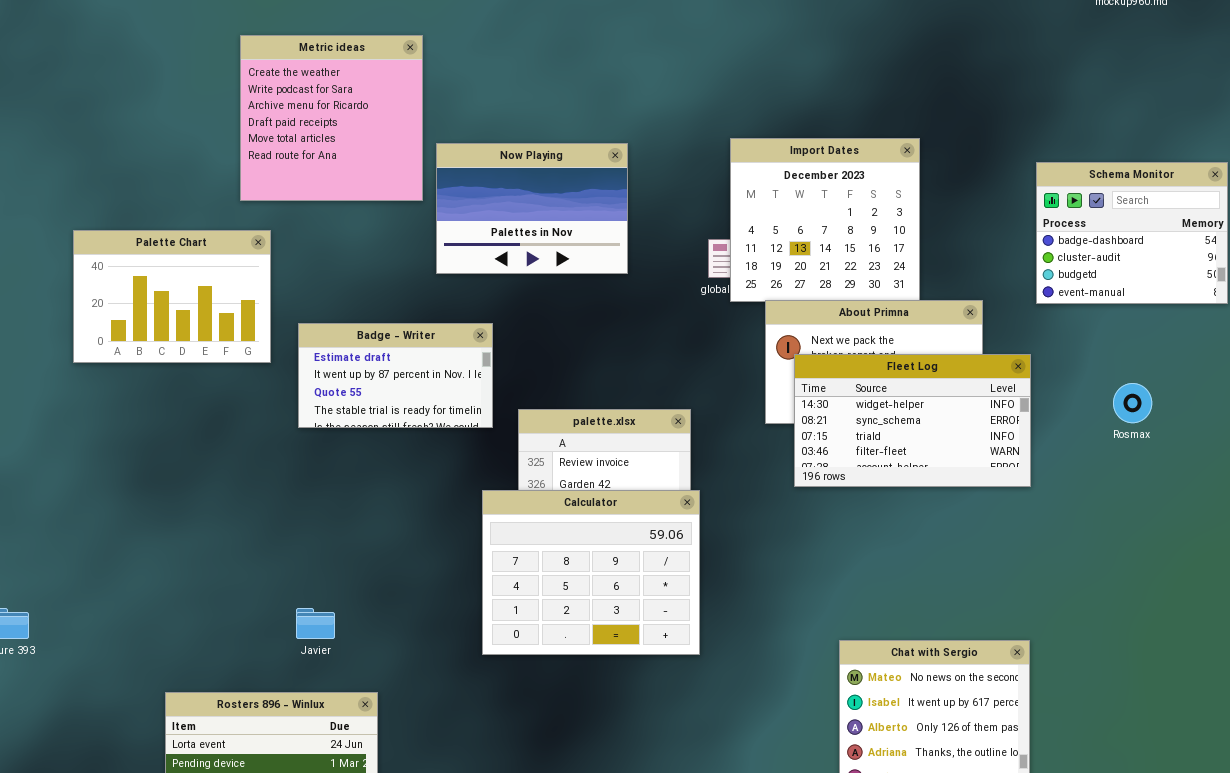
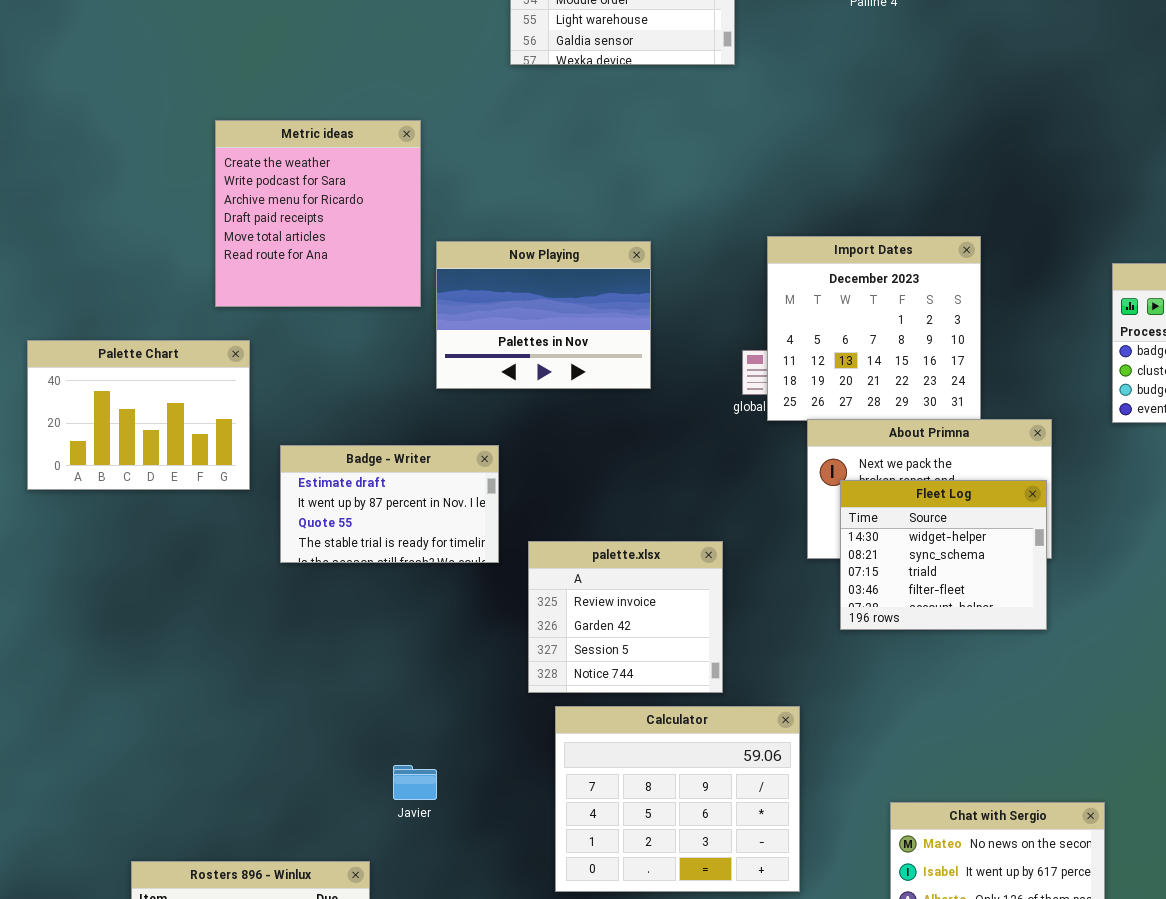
Fleet Log: [794,354,1031,487] -> [840,480,1047,630], resized
Calculator: [482,490,700,655] -> [555,706,800,892], moved
Javier: [296,608,335,639] -> [393,765,437,800], moved

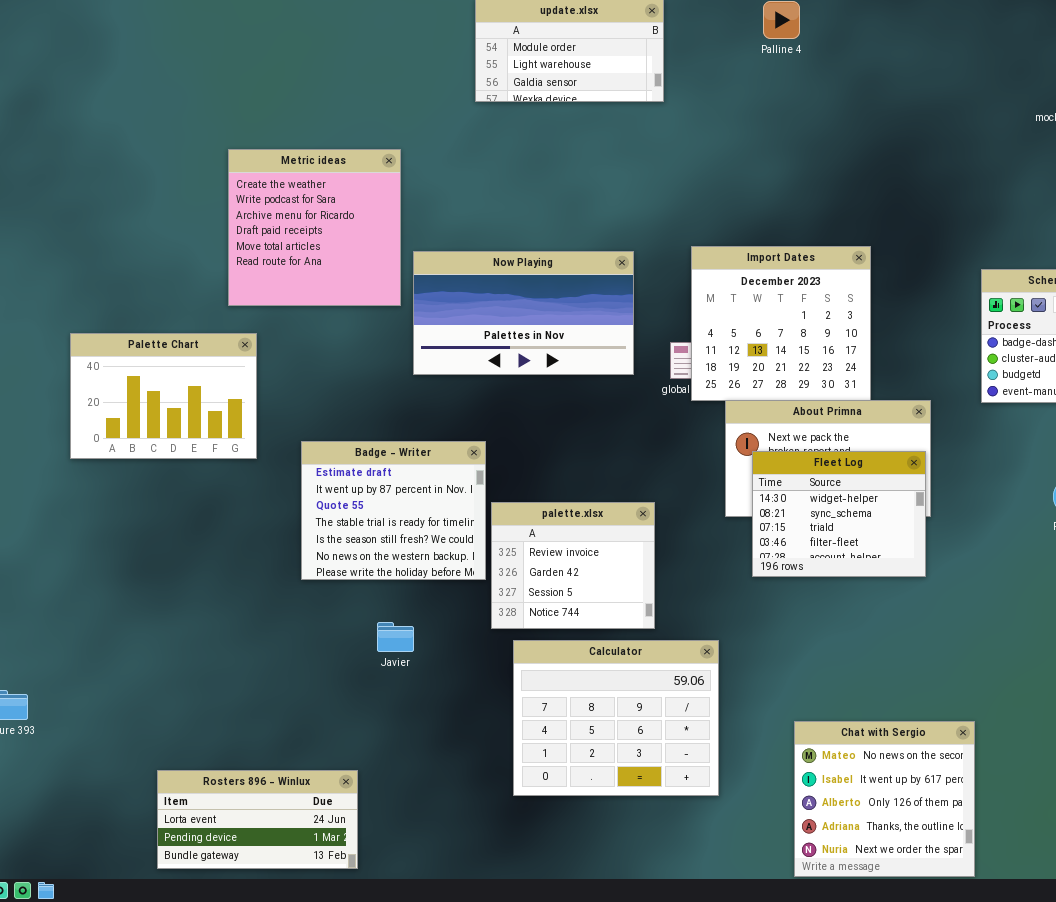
Now Playing: [436,241,651,389] -> [413,251,634,375], resized
Badge - Writer: [280,445,499,563] -> [301,441,486,580], moved, resized
Javier: [393,765,437,800] -> [377,622,414,652], moved

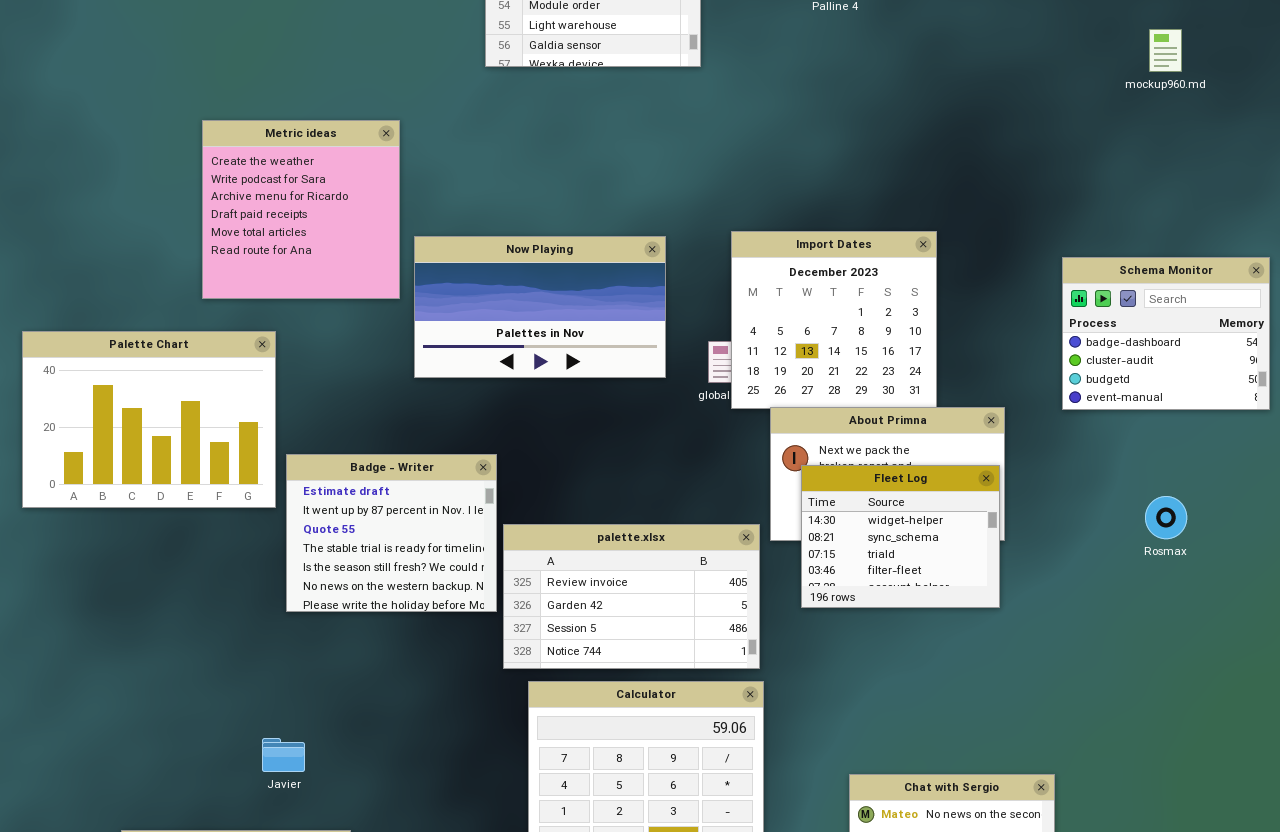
Palette Chart: [70,333,257,459] -> [22,331,276,508], resized
palette.xlsx: [491,502,655,629] -> [503,524,760,669], resized
Javier: [377,622,414,652] -> [262,738,305,772], moved

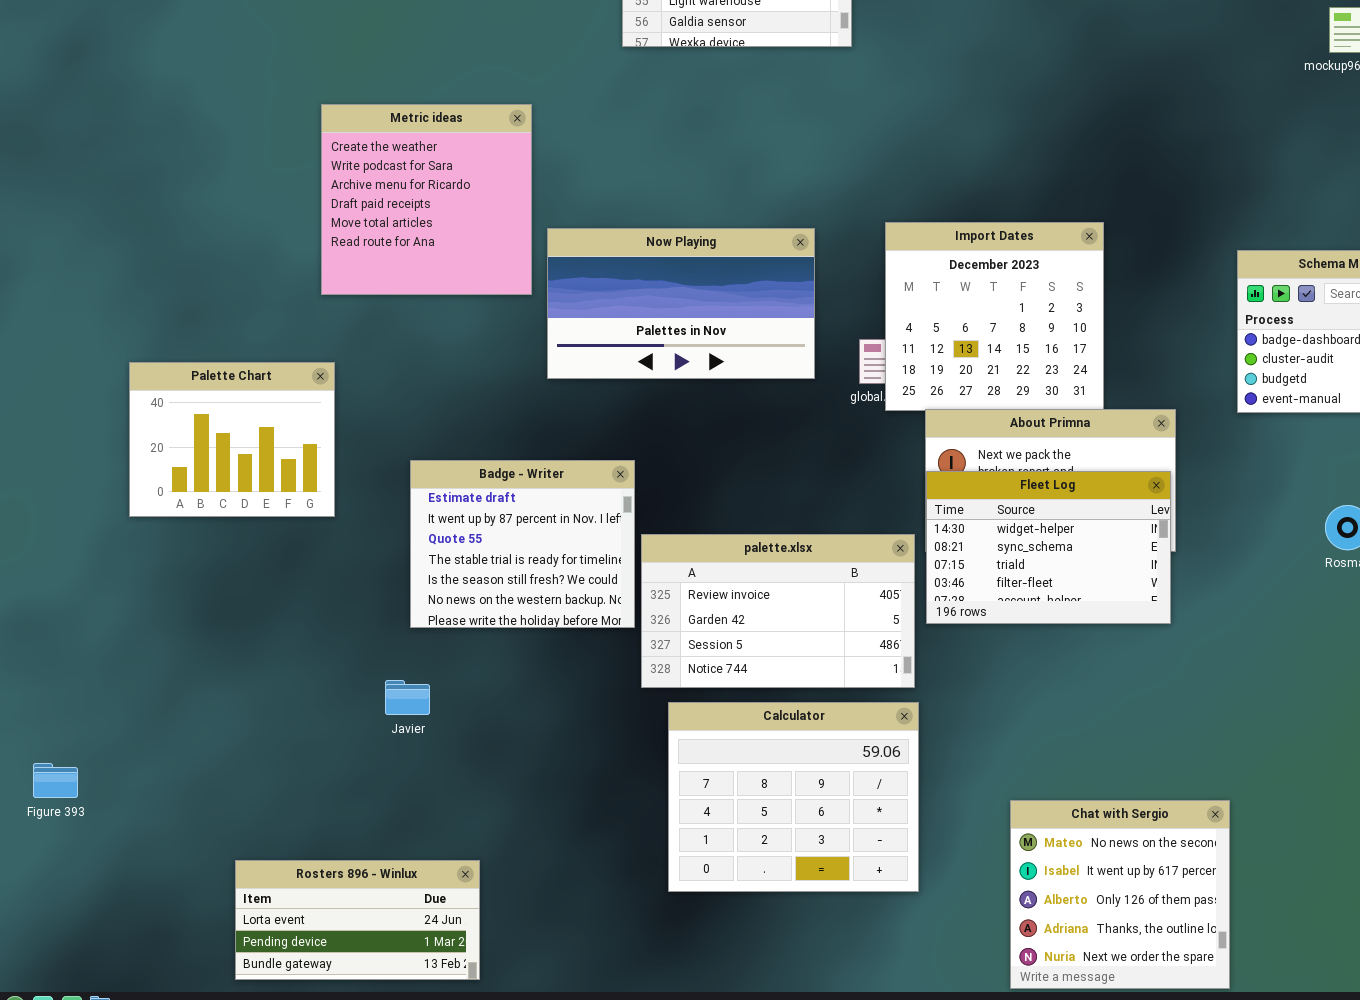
Palette Chart: [22,331,276,508] -> [129,362,335,517], resized
Fleet Log: [801,465,1000,608] -> [926,471,1171,624], resized
Javier: [262,738,305,772] -> [385,680,430,715], moved

